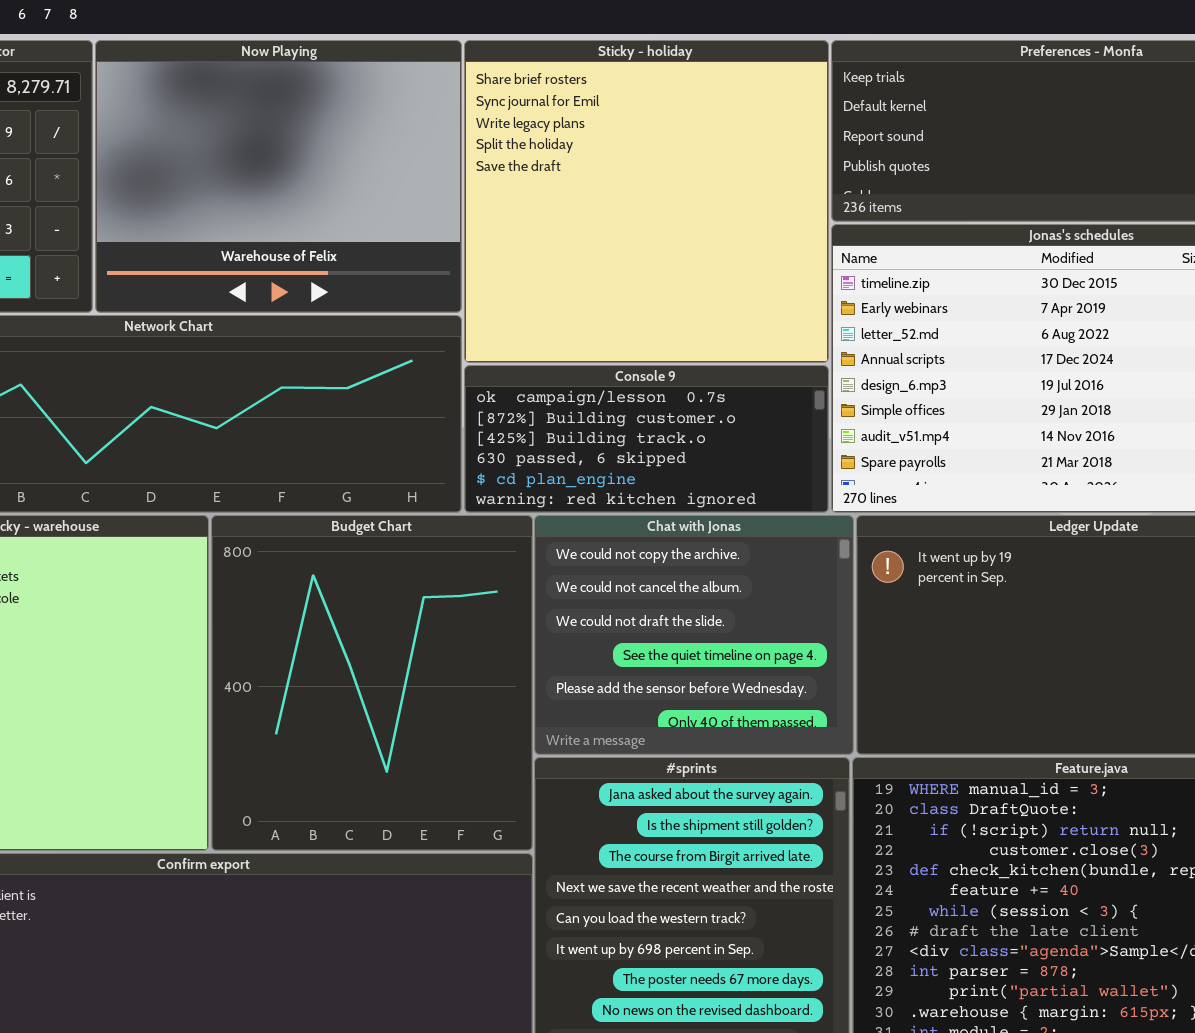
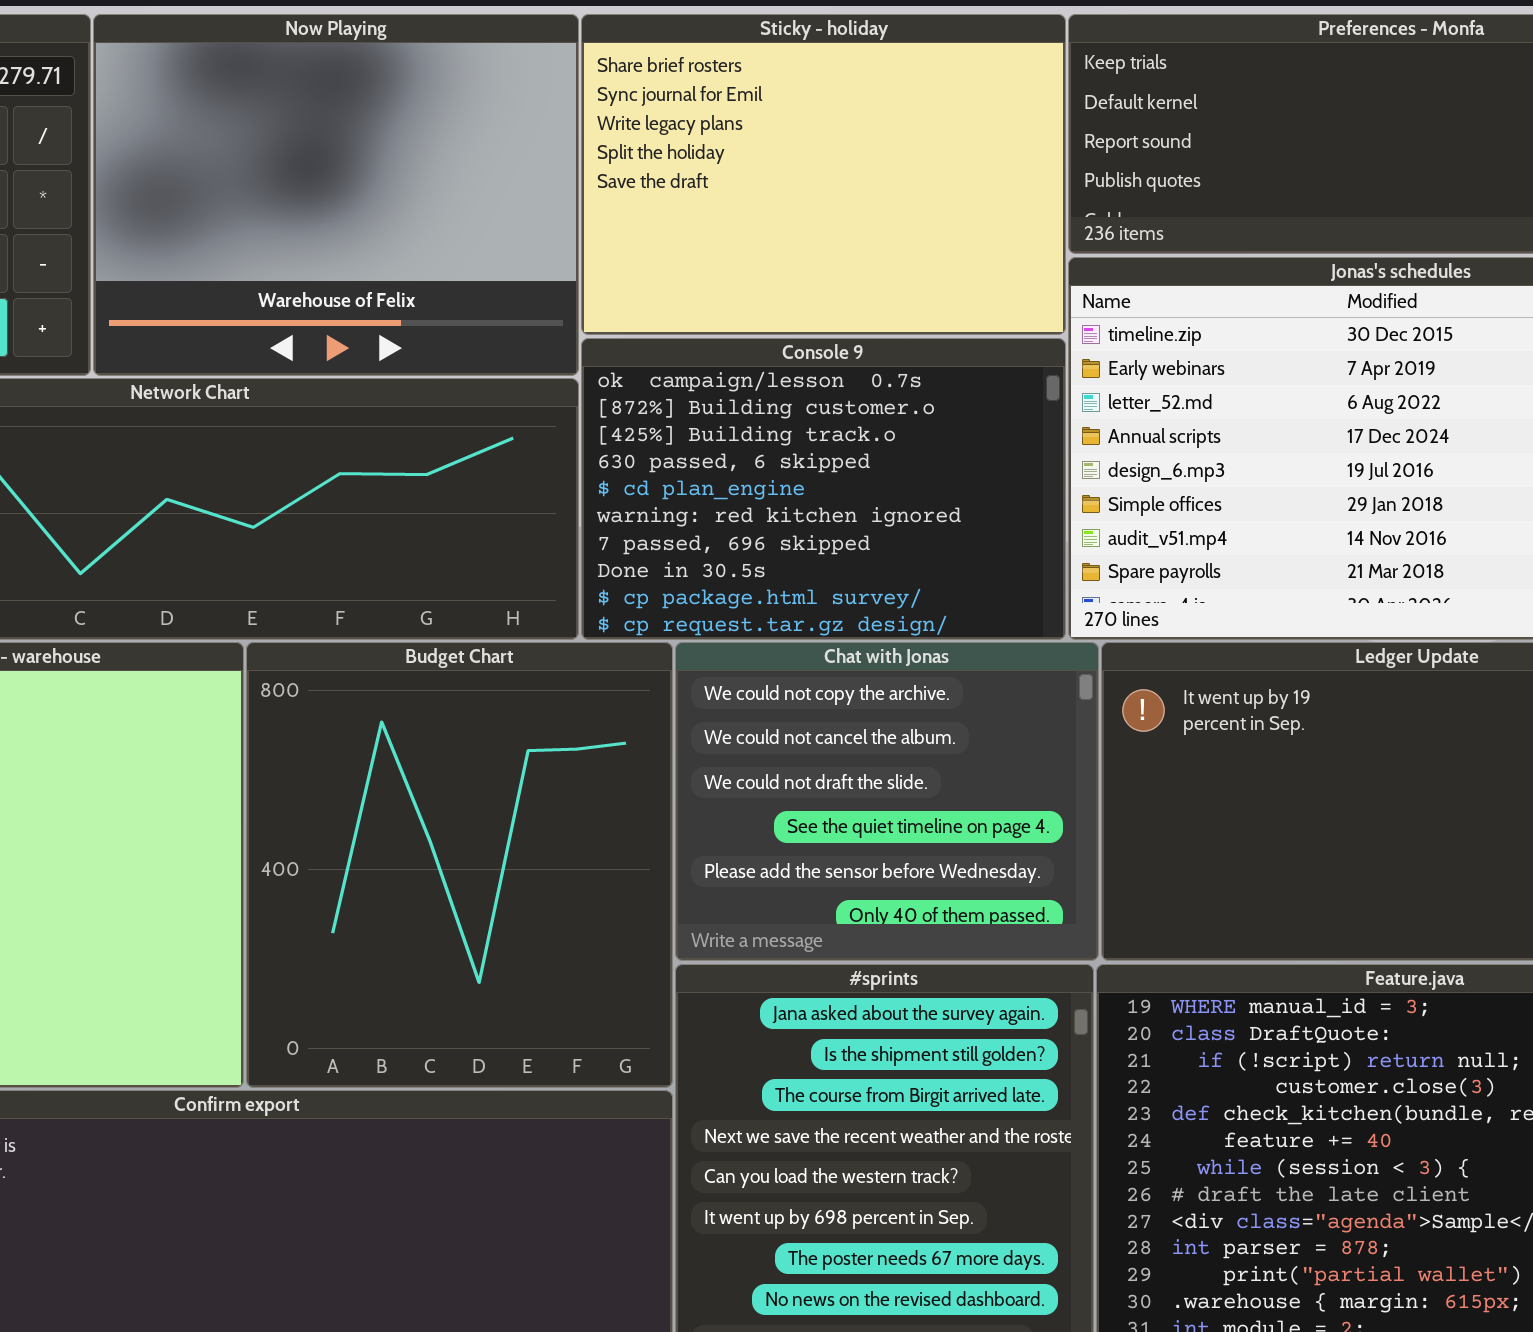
Sticky - holiday: [464,40,829,363] -> [581,14,1066,335], resized
Console 9: [464,365,829,513] -> [581,338,1066,640], resized

